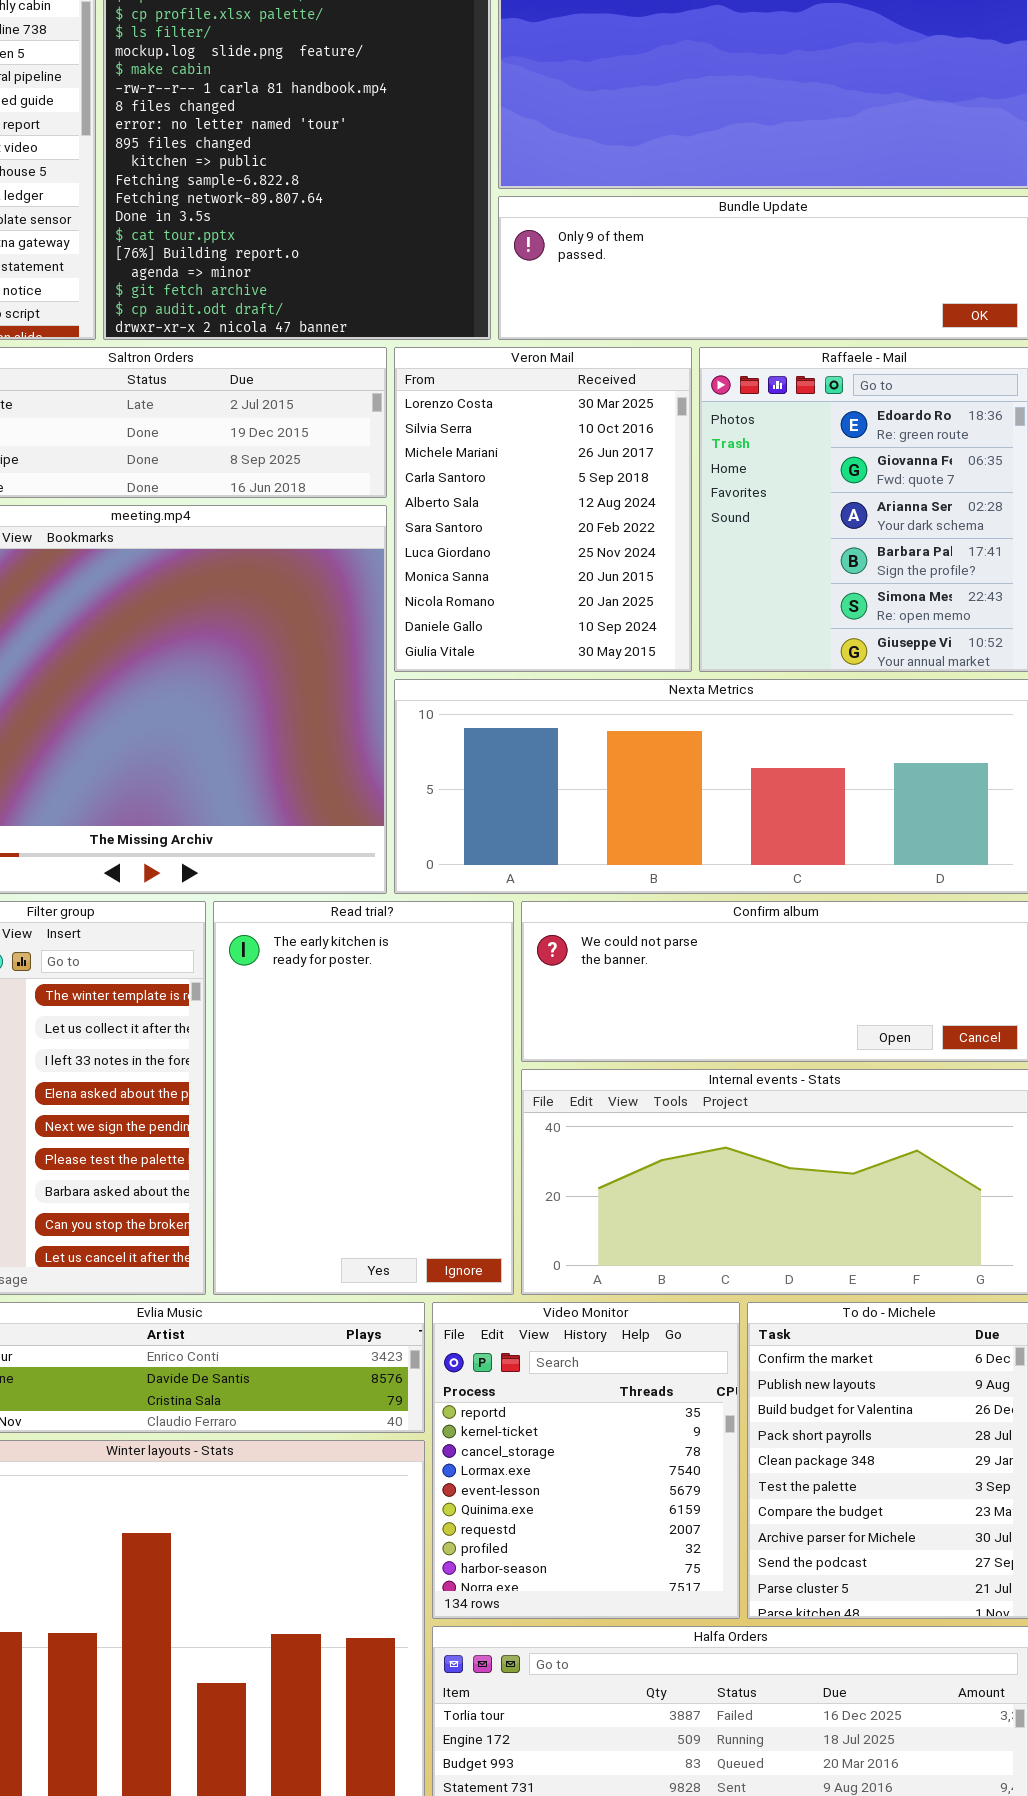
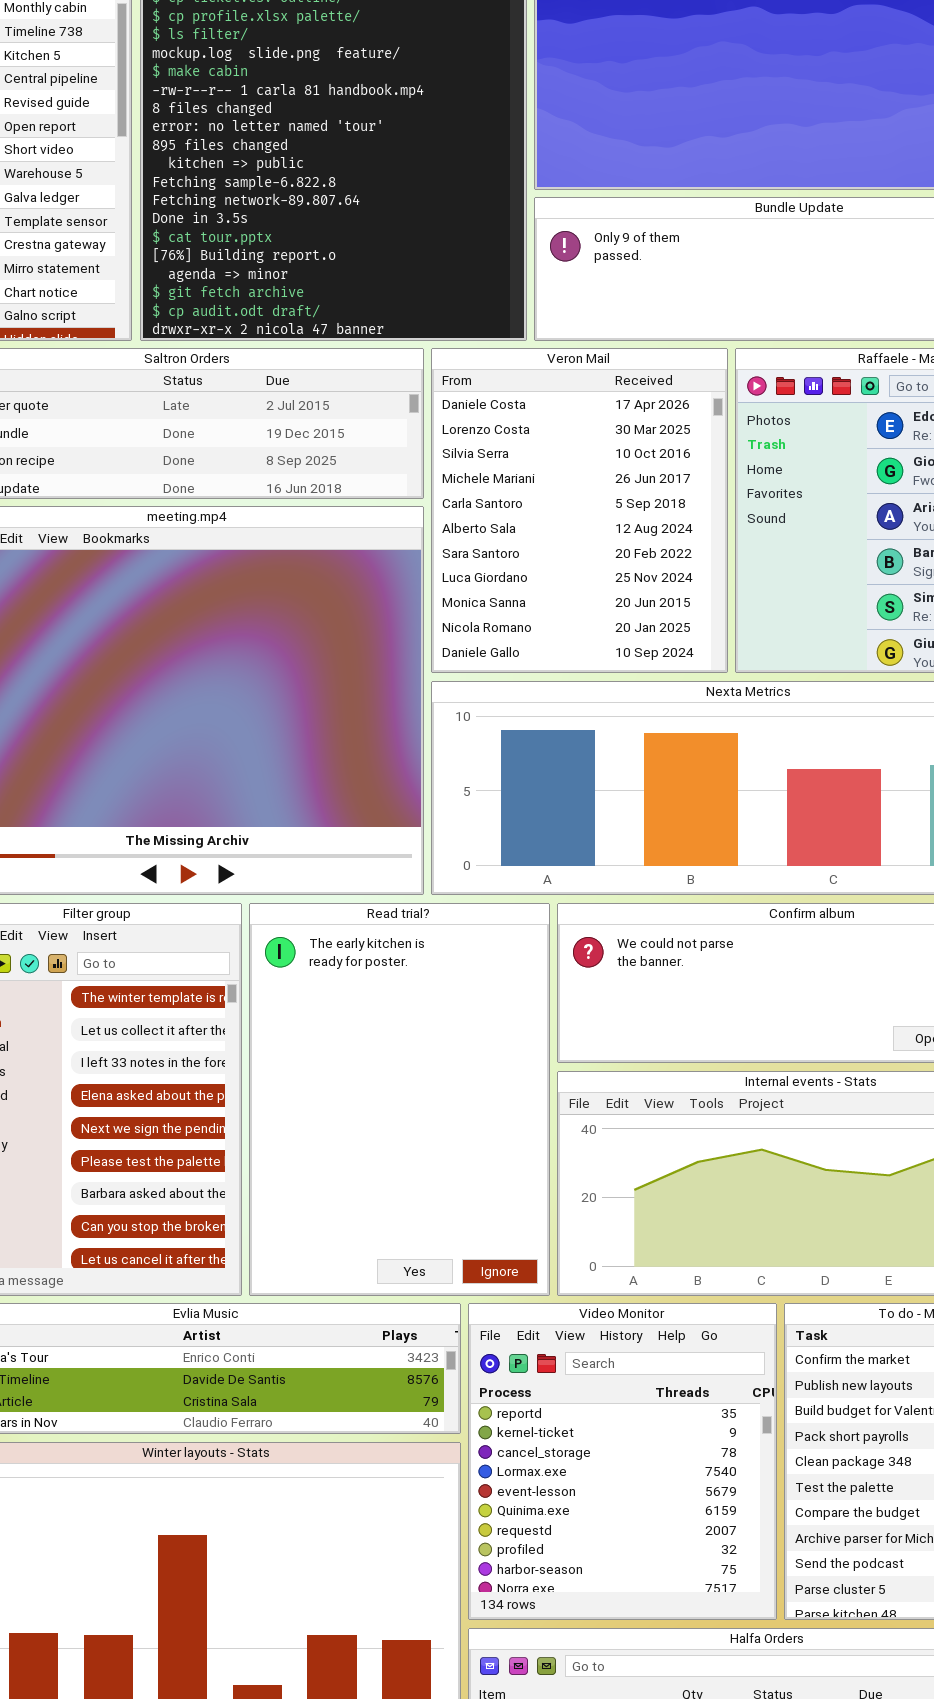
Veron Mail: [394,347,692,672] -> [431,348,728,673], scrolled up 1 row

